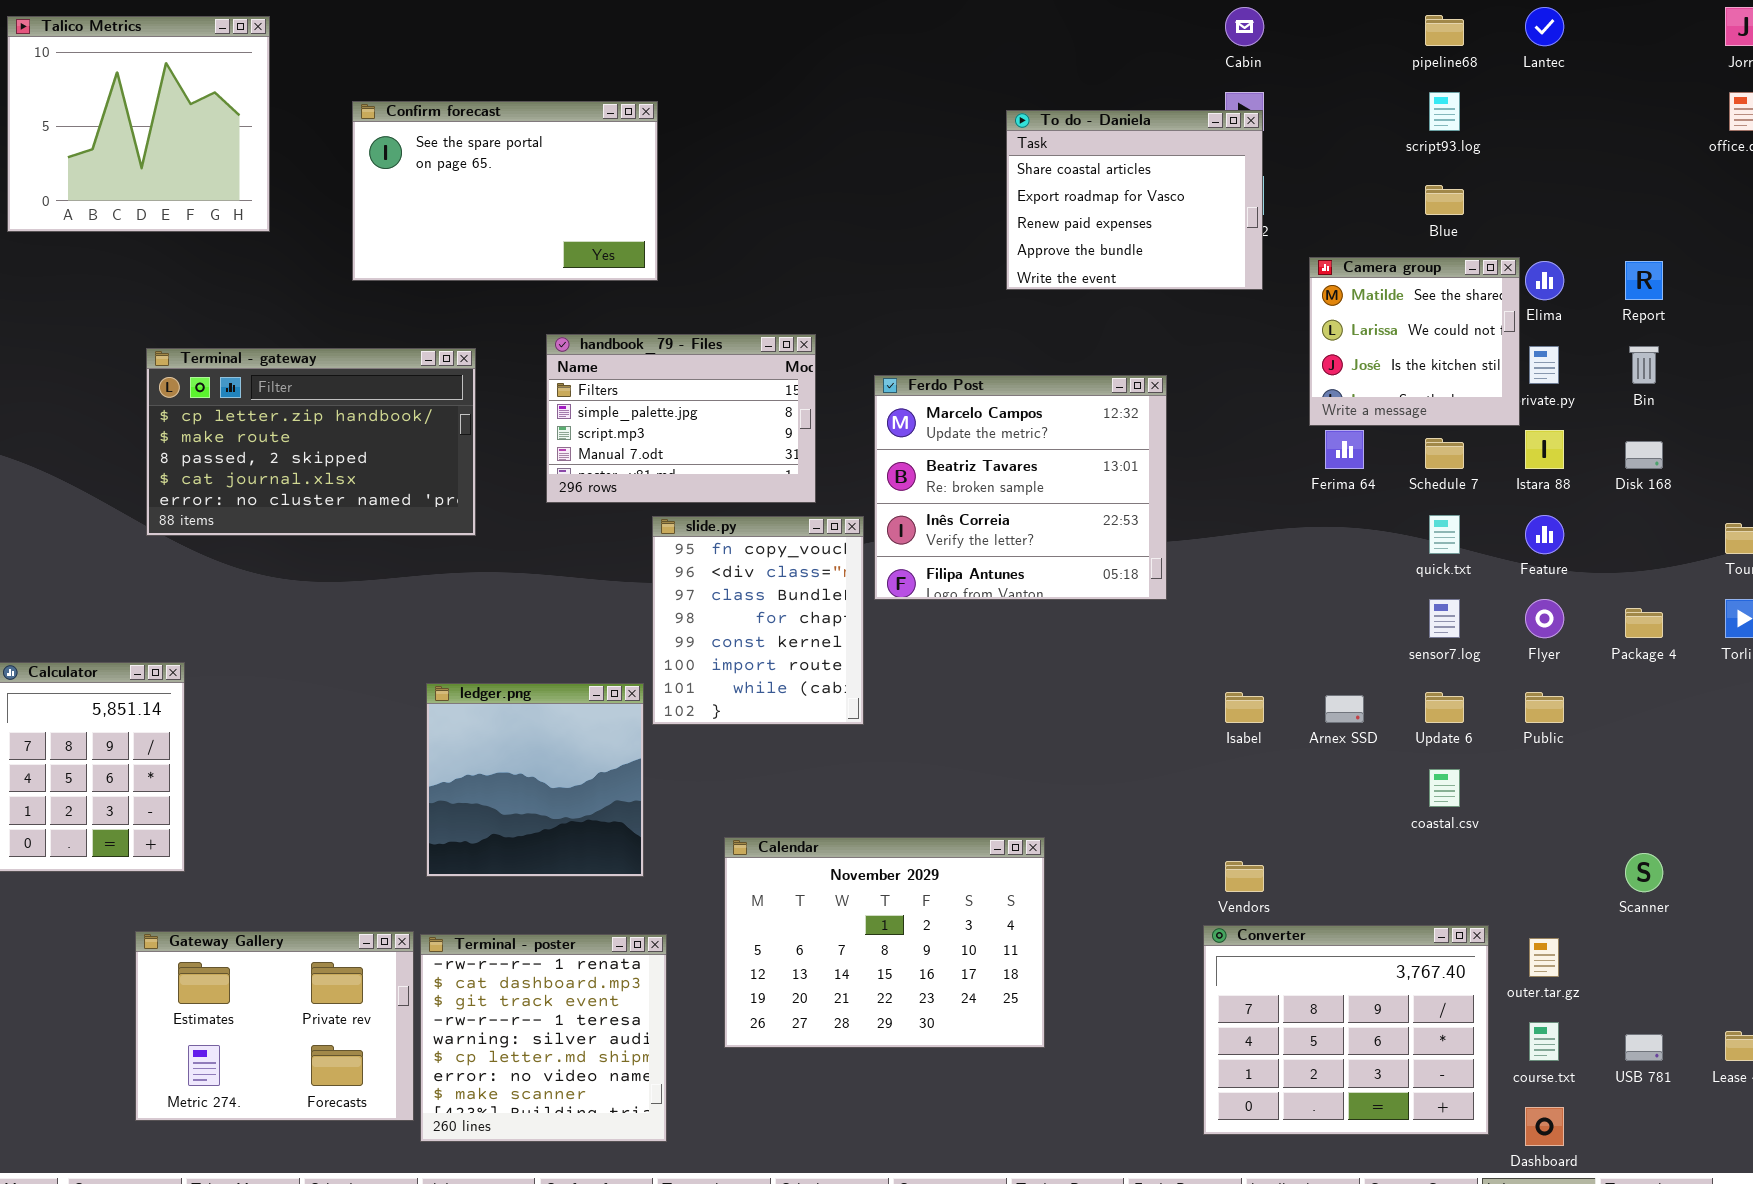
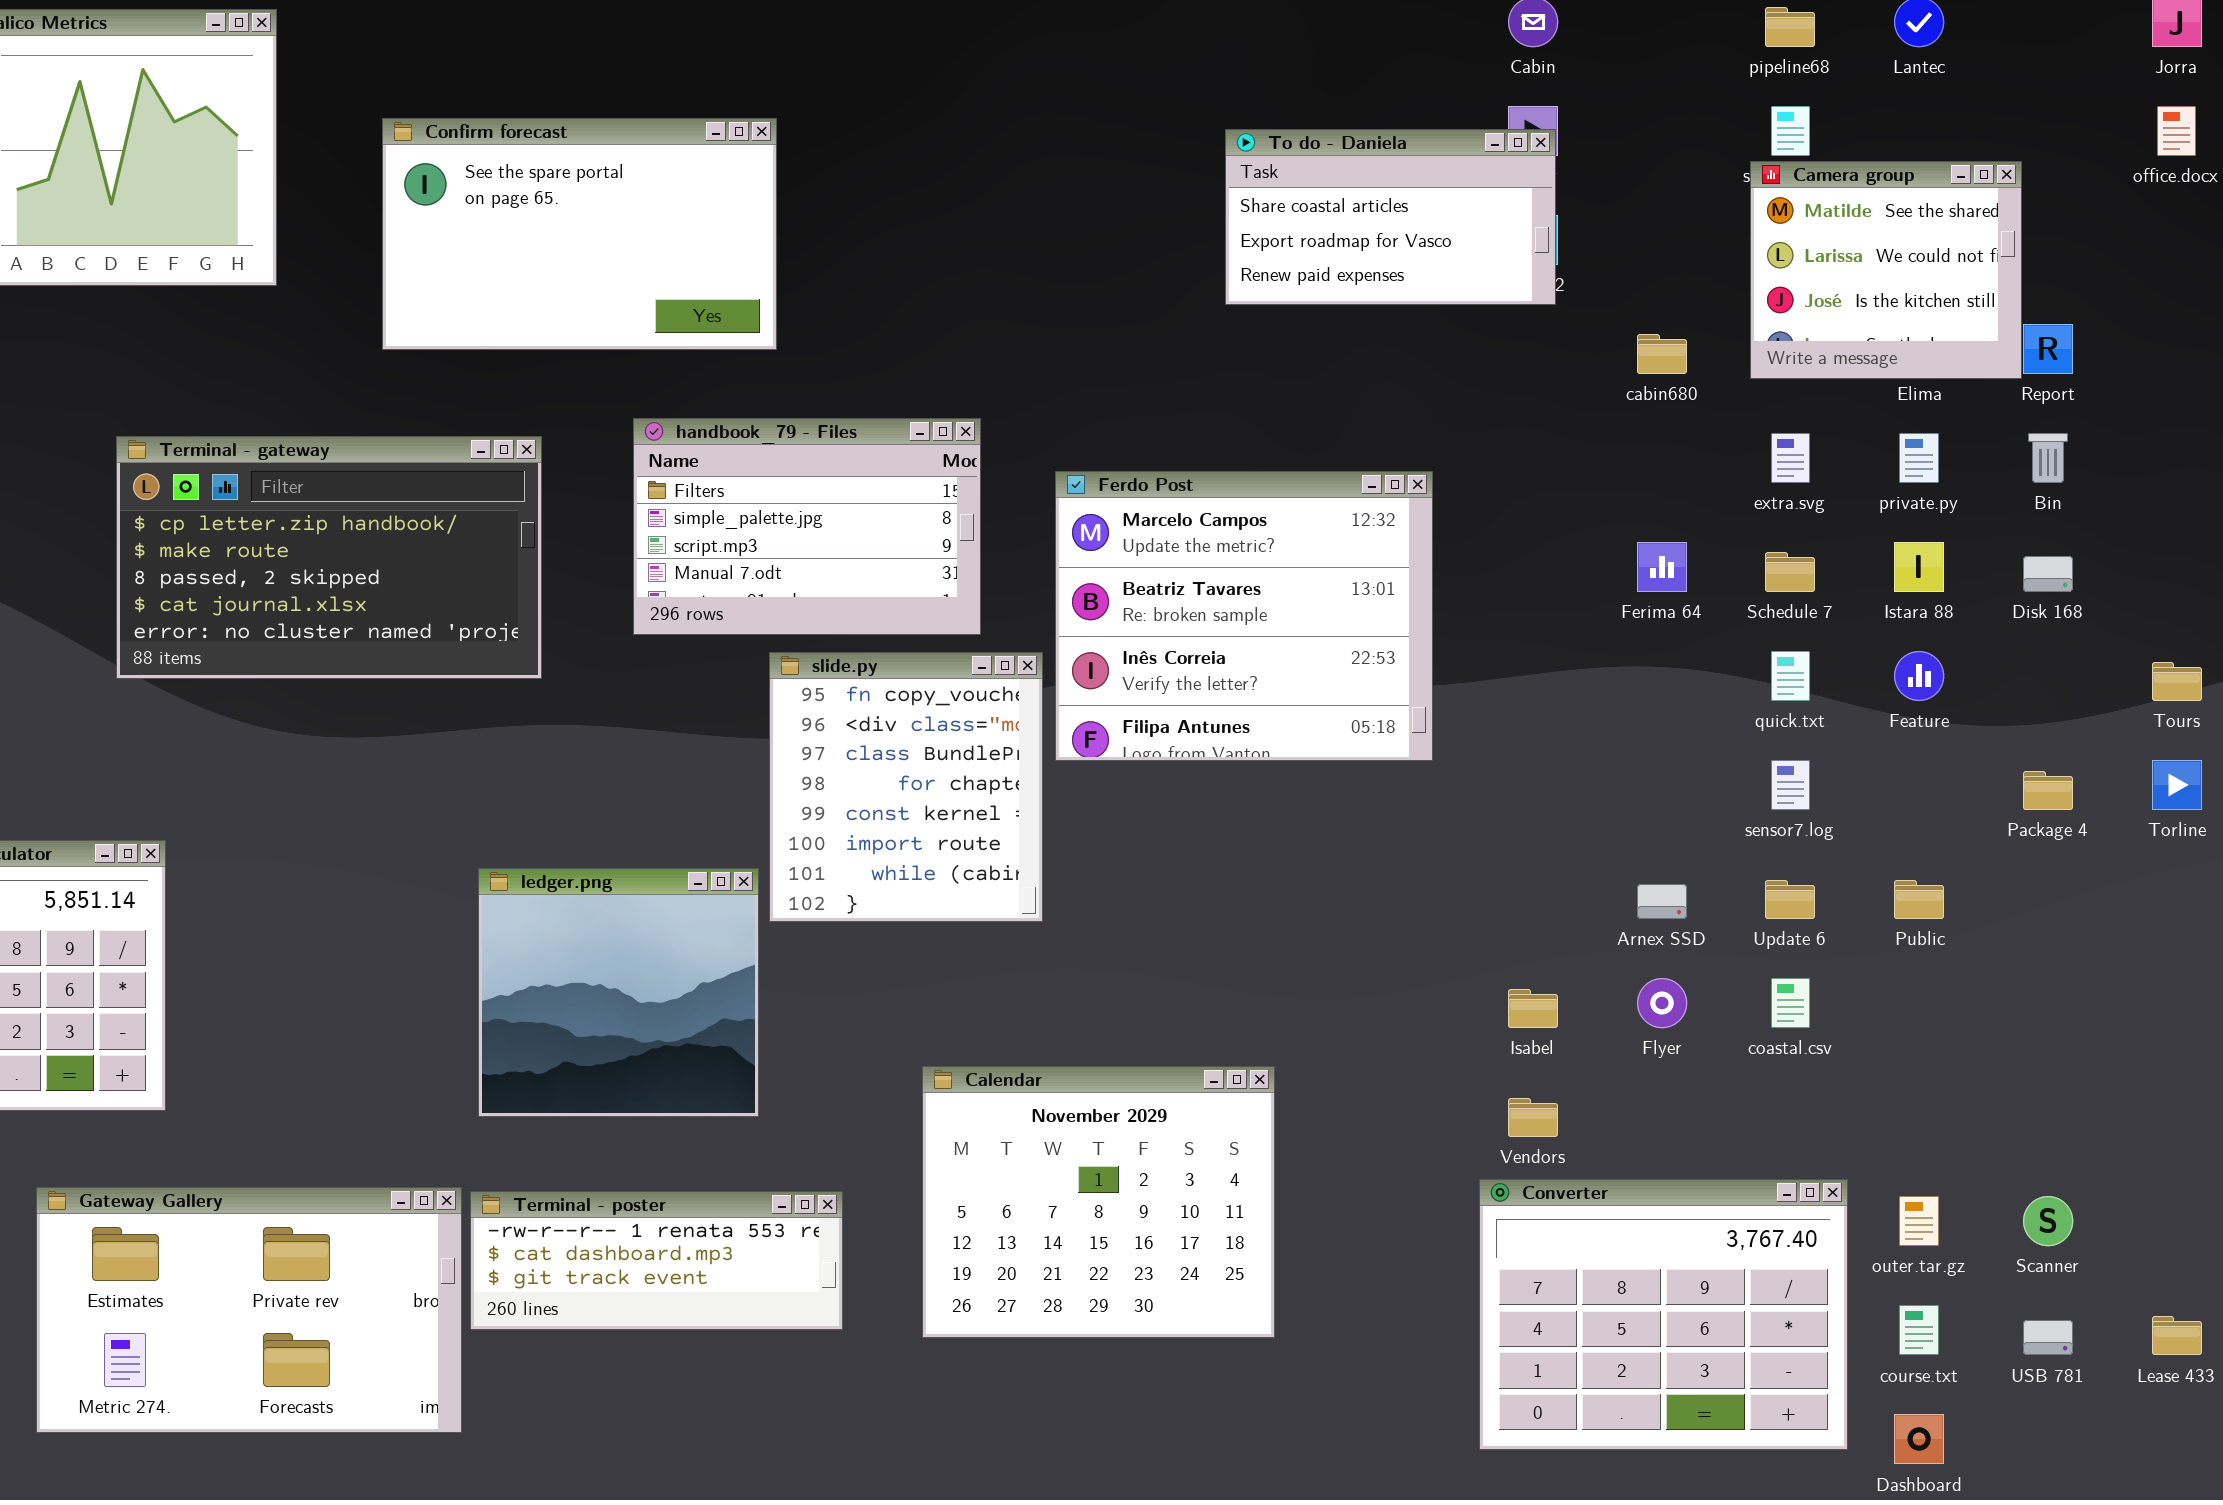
To do - Daniela: [1006,110,1263,290] -> [1225,129,1556,305], resized
Camera group: [1309,257,1520,426] -> [1750,161,2022,379], moved
Flyer: [1525,599,1564,638] -> [1637,978,1687,1028], moved
Isabel: [1225,692,1264,723] -> [1508,989,1558,1028], moved
Calendar: [724,837,1045,1048] -> [922,1066,1275,1338], resized
Scanner: [1625,853,1663,892] -> [2023,1196,2073,1246], moved
Gateway Gallery: [135,931,414,1121] -> [36,1187,462,1433], resized
Terminal - poster: [420,934,667,1142] -> [470,1191,843,1330], resized

